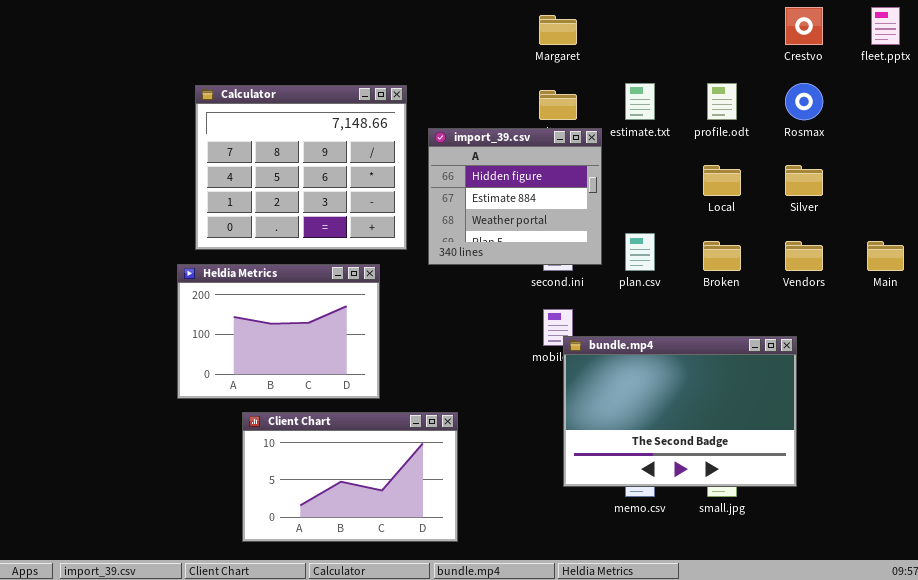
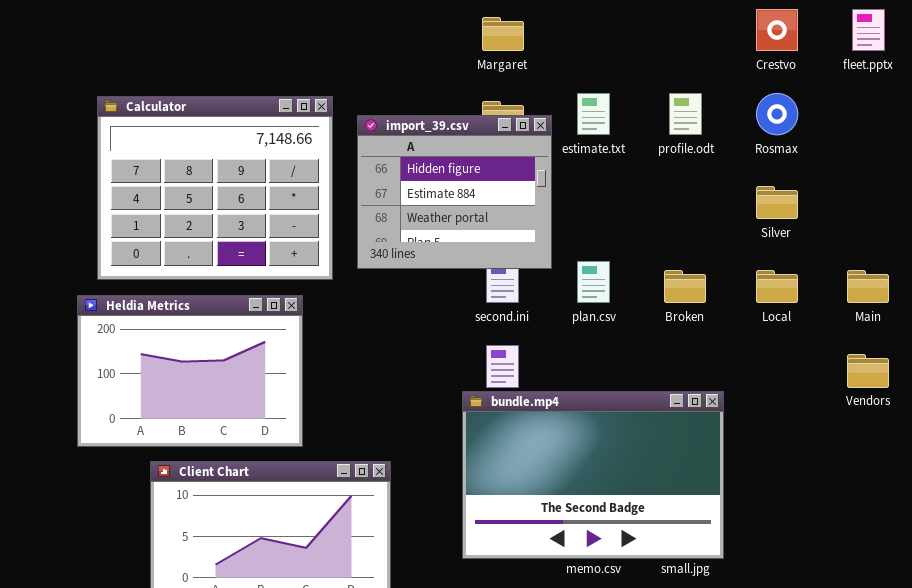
import_39.csv: [428,128,602,265] -> [357,115,552,269], moved
Local: [703,165,741,196] -> [756,270,798,303], moved
Vendors: [785,241,823,271] -> [847,354,889,388], moved
bundle.mp4: [563,336,797,487] -> [462,391,724,559], moved

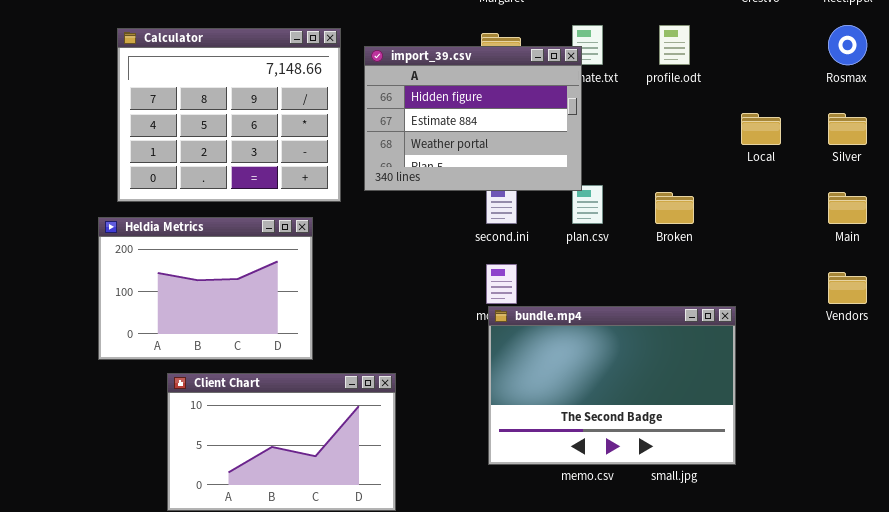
Rosmax: [756,93,798,135] -> [828,25,867,65], moved
import_39.csv: [357,115,552,269] -> [364,46,582,191], resized
Silver: [756,186,798,219] -> [828,113,867,145], moved
Local: [756,270,798,303] -> [741,113,781,145], moved
bundle.mp4: [462,391,724,559] -> [488,306,736,465], moved

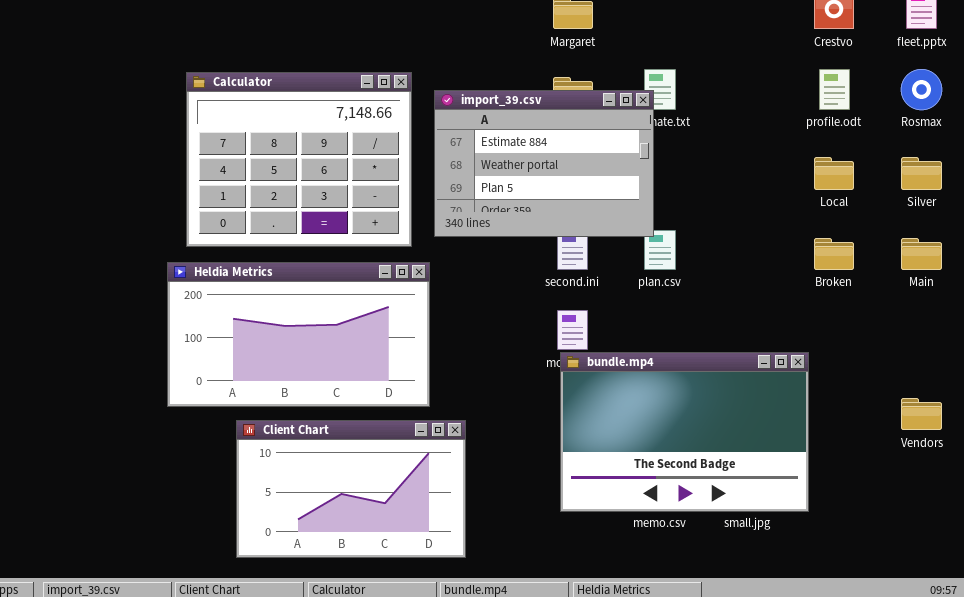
profile.odt: [659,25,690,65] -> [819,69,850,110], moved
import_39.csv: [364,46,582,191] -> [434,90,654,237], scrolled down 1 row
Broken: [655,192,694,224] -> [814,238,854,270], moved
Heldia Metrics: [98,217,313,360] -> [167,262,430,407], resized
Vendors: [828,272,867,304] -> [901,398,942,430], moved

